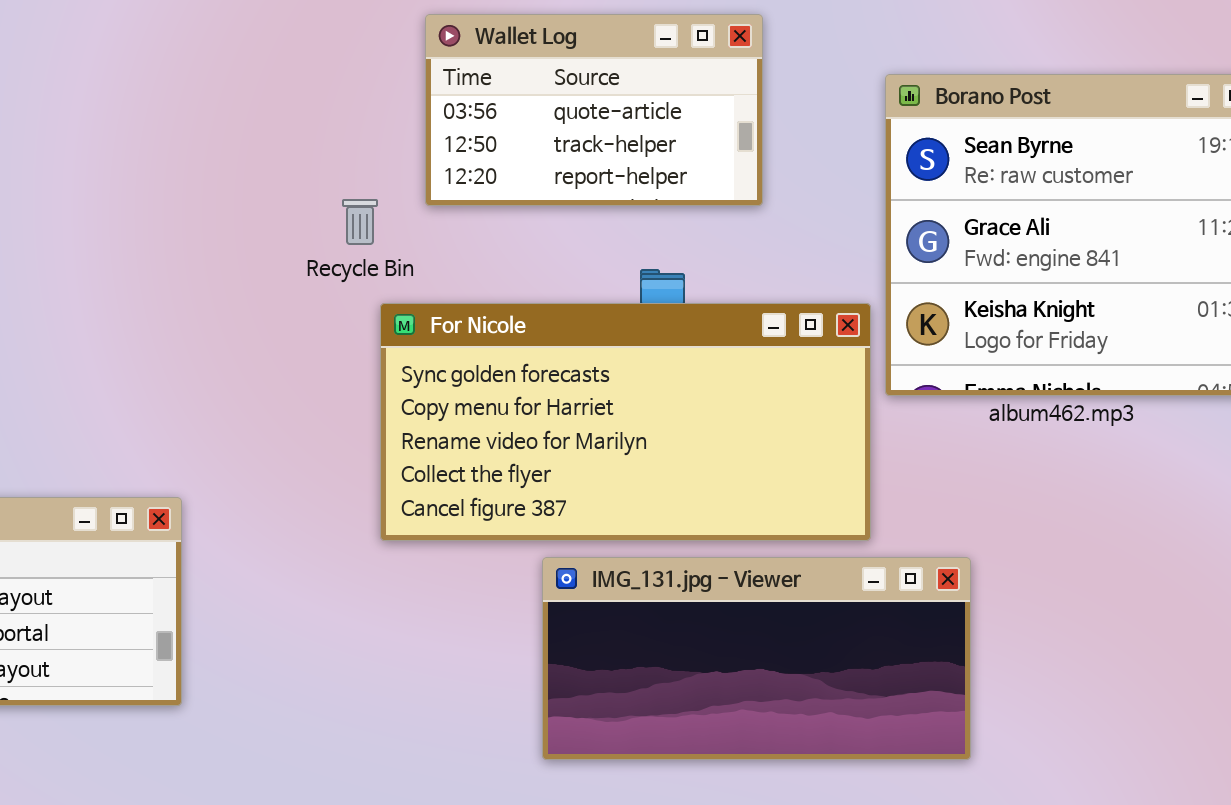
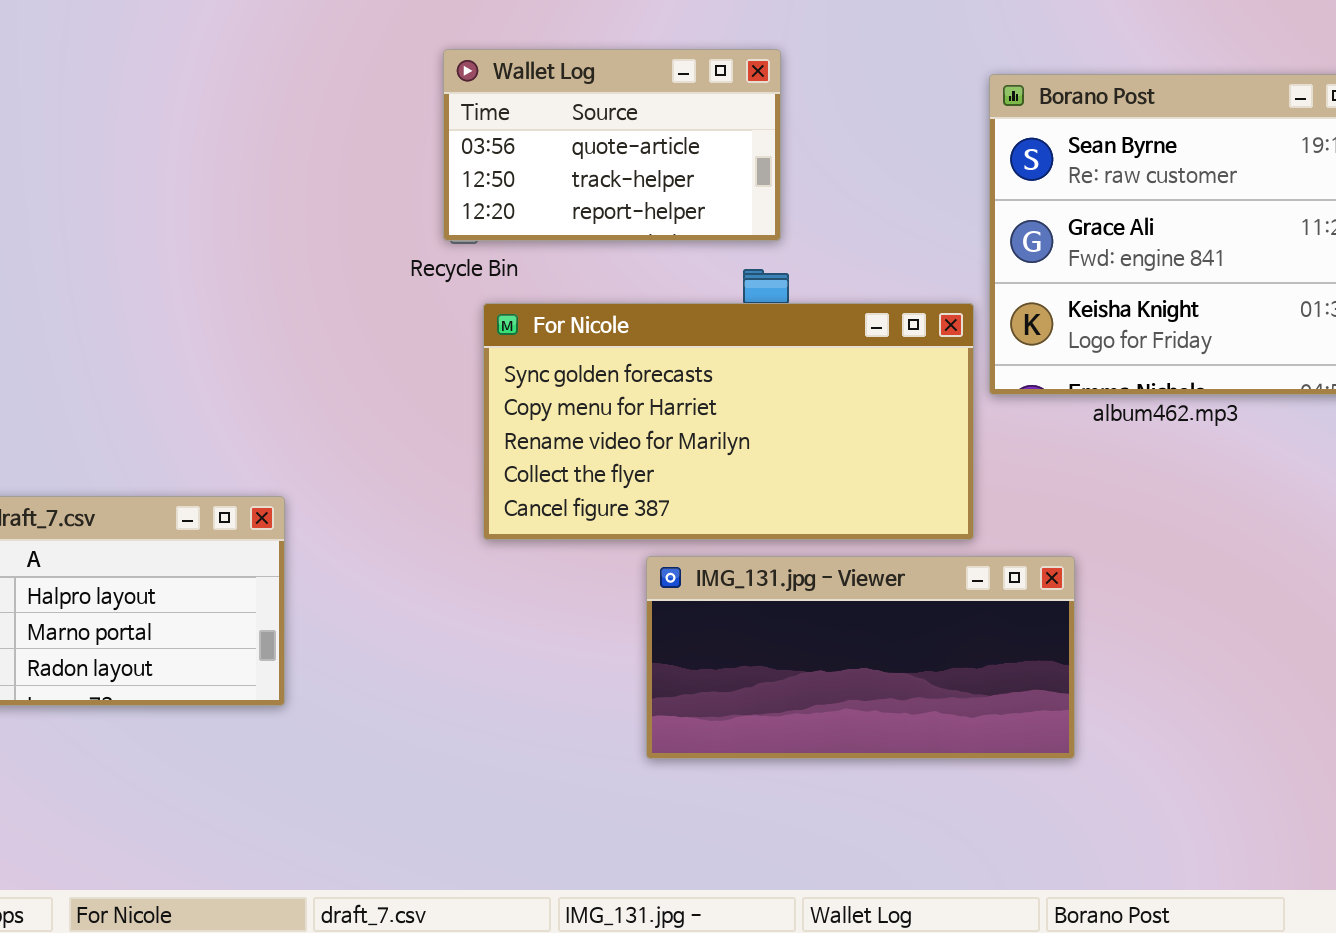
Wallet Log: [425,14,763,206] -> [443,49,781,241], moved

